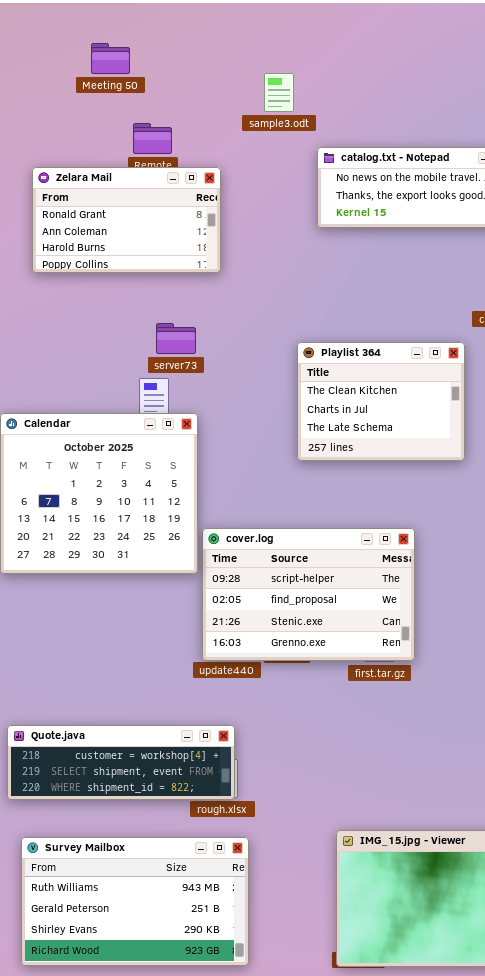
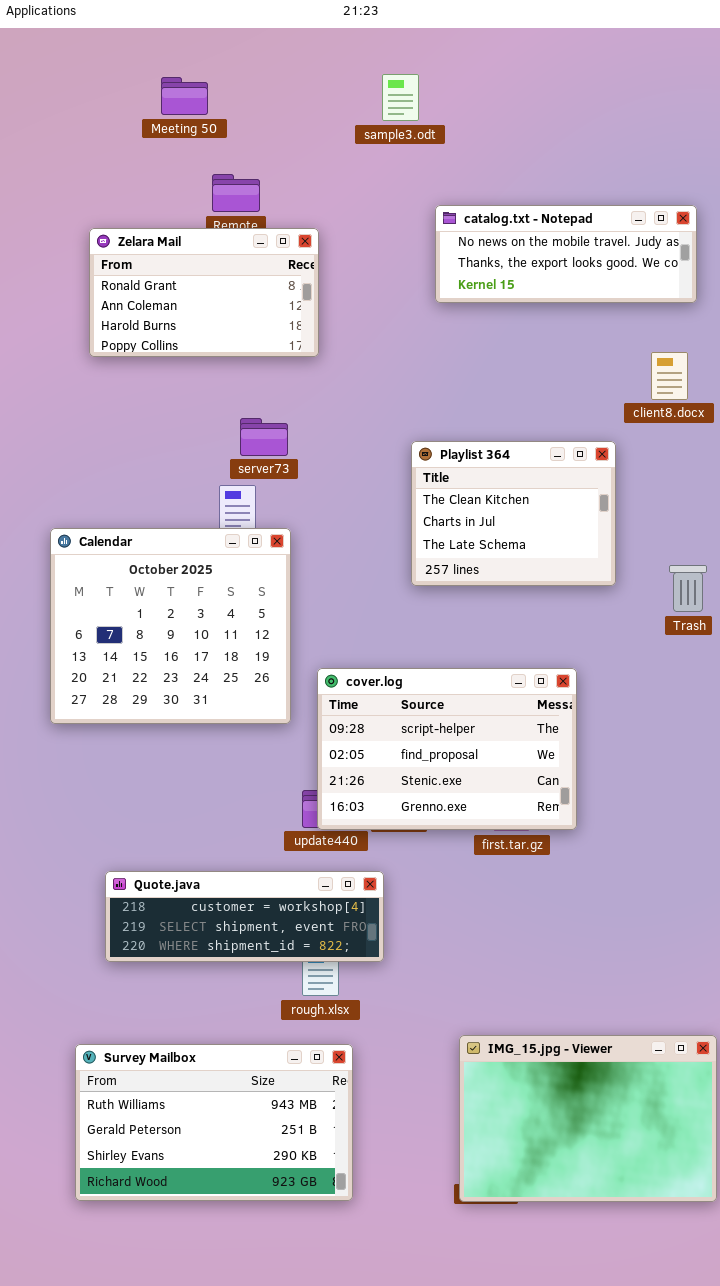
sample3.odt: [264,73,294,112] -> [382,74,419,121], moved
cover.log: [202,528,415,661] -> [317,668,577,830], moved
Quote.java: [7,725,235,800] -> [105,871,384,962], moved

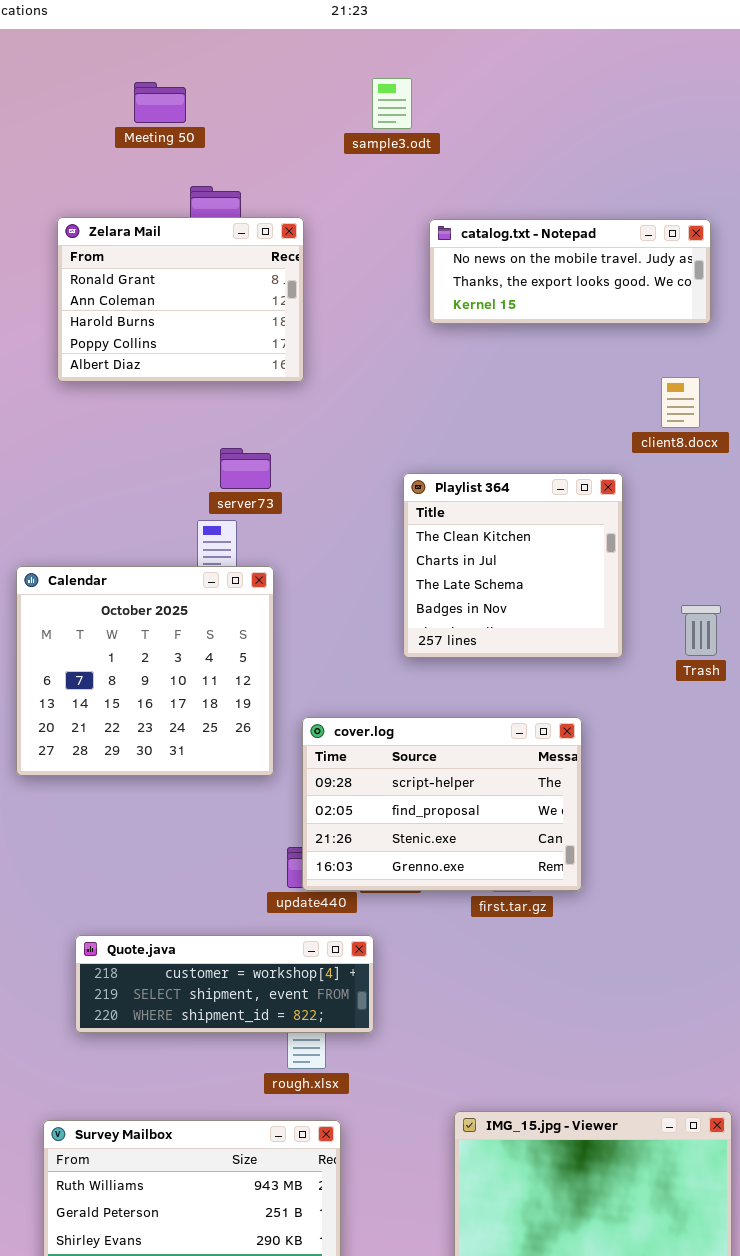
Zelara Mail: [89,228,319,357] -> [57,217,304,382], resized
Playlist 364: [411,441,616,586] -> [403,473,623,658], resized

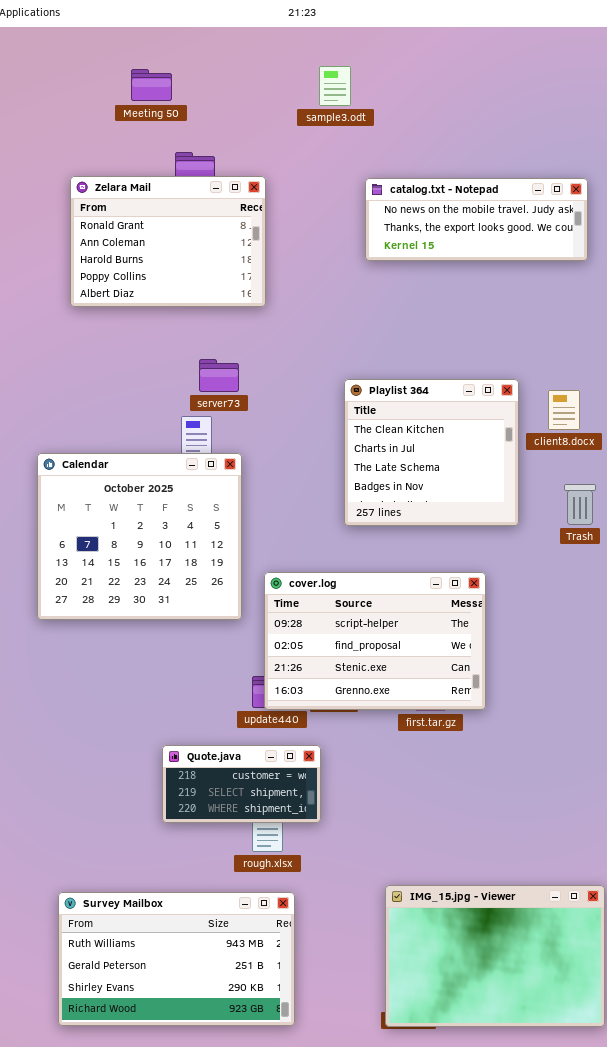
client8.docx: [661,377,700,428] -> [548,390,580,430], moved
Quote.java: [75,935,374,1033] -> [162,745,321,823], resized

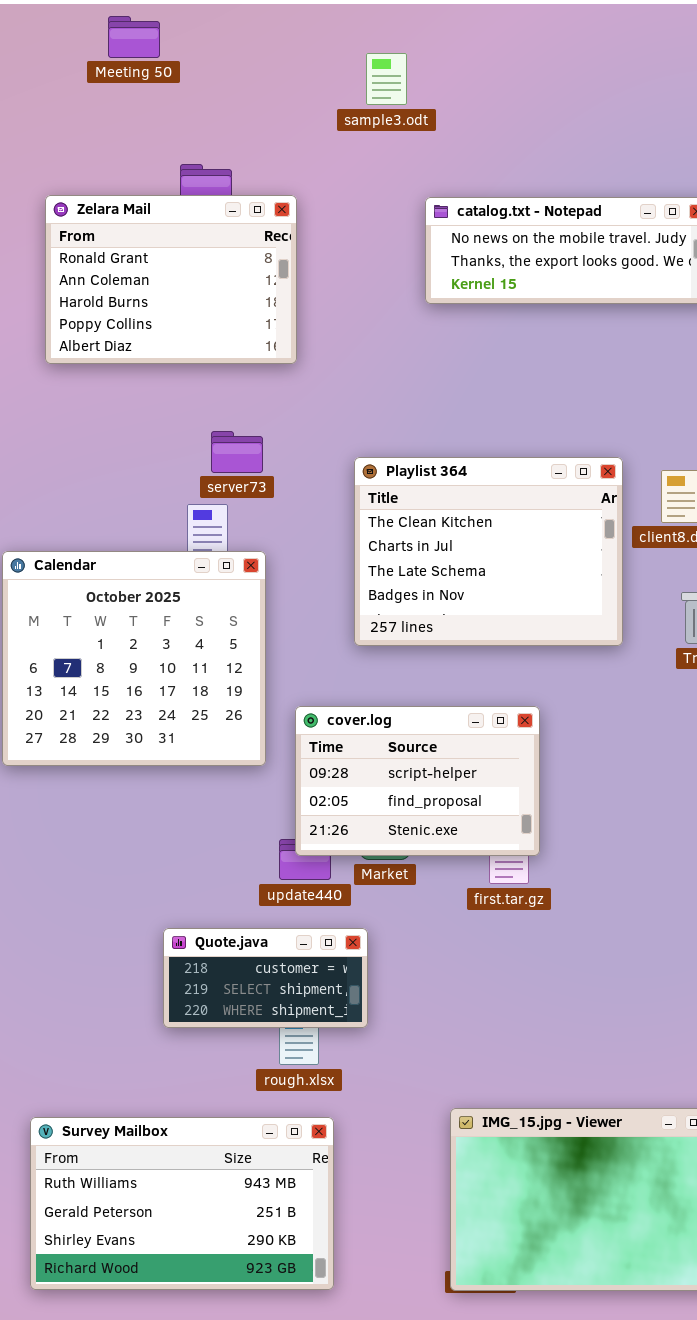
Meeting 50: [131,69,172,101] -> [108,16,160,58], moved
Playlist 364: [344,379,519,526] -> [354,457,623,646], resized
cover.log: [264,572,486,710] -> [295,706,540,856], resized

